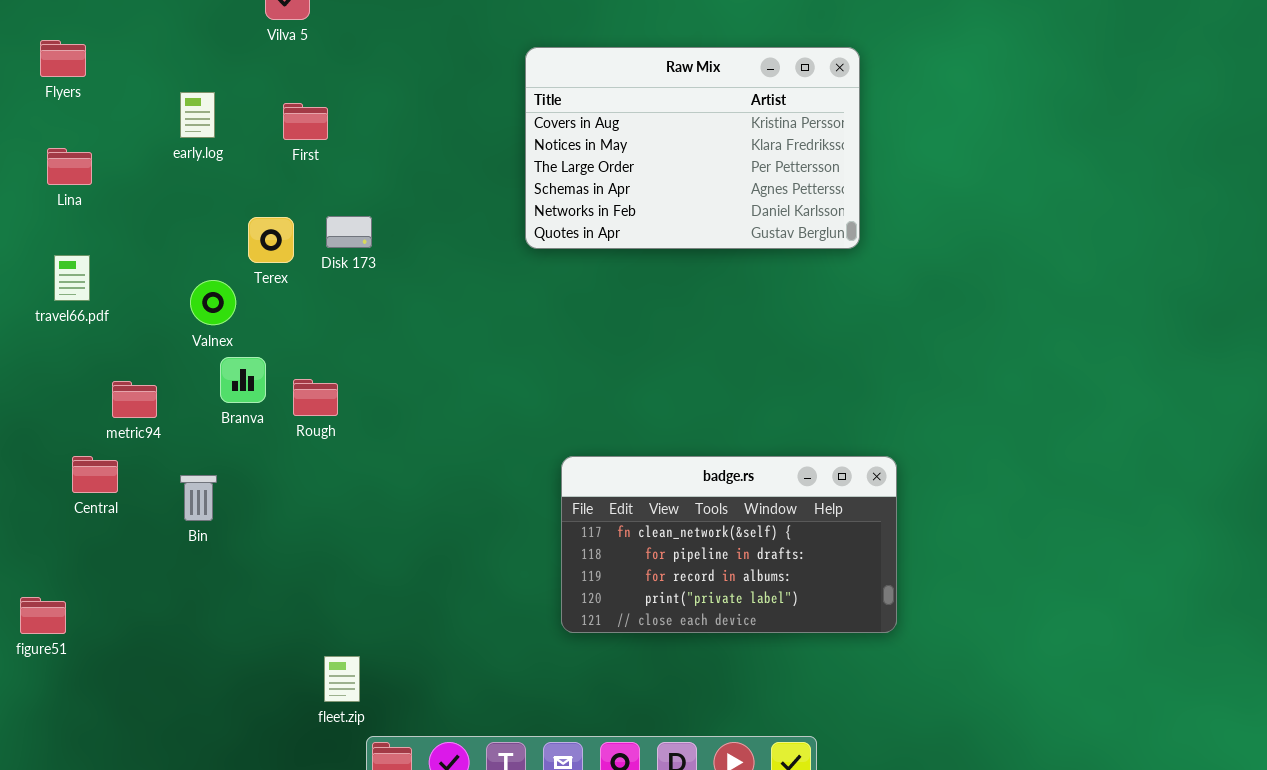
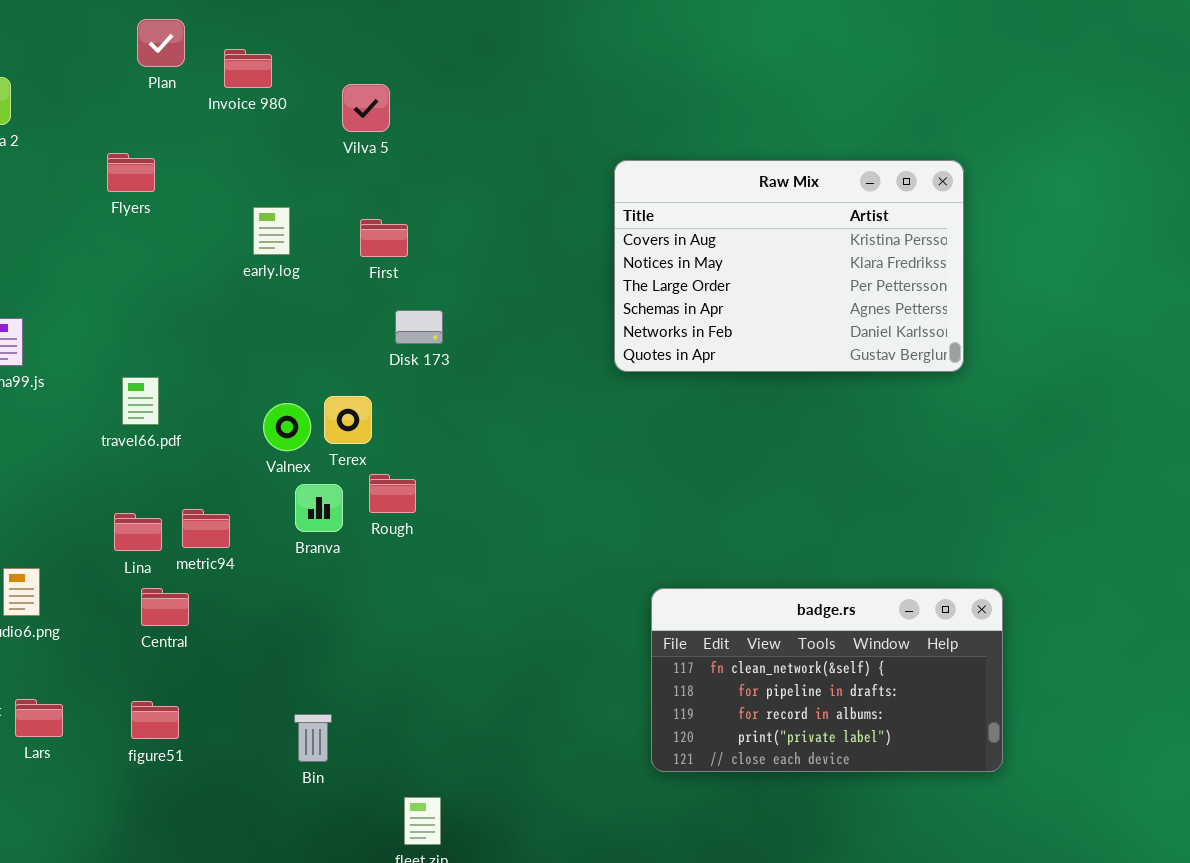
Lina: [47,148,92,185] -> [114,513,162,551], moved
Disk 173: [326,216,372,248] -> [395,310,443,344], moved
Terex: [248,217,294,263] -> [324,396,372,444], moved
Rough: [293,379,338,416] -> [369,474,416,513], moved
Bin: [180,475,217,521] -> [294,714,332,762], moved
figure51: [20,597,66,634] -> [131,701,179,739], moved

